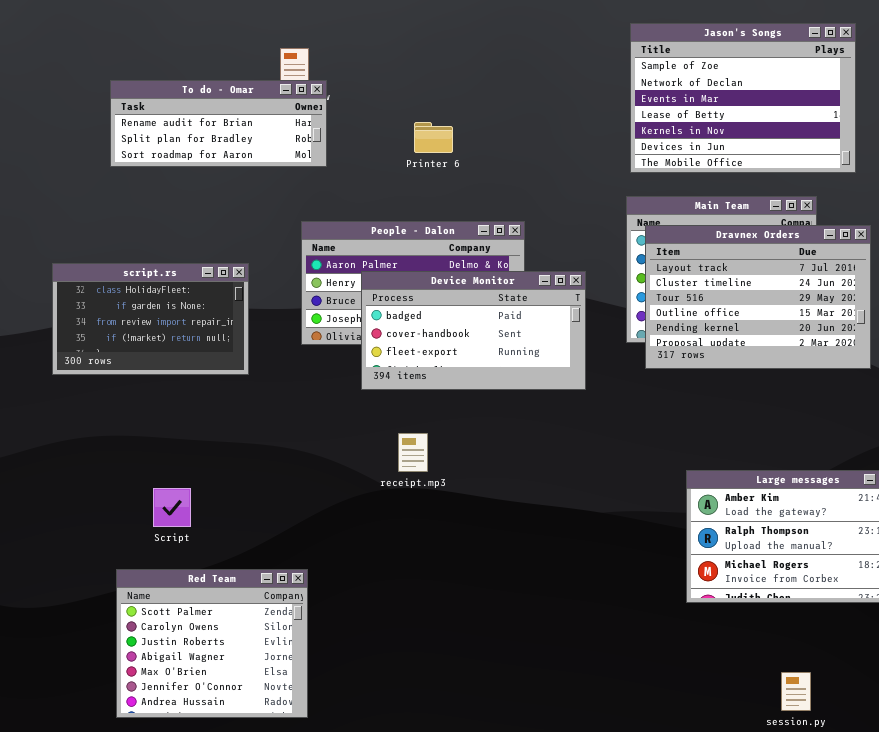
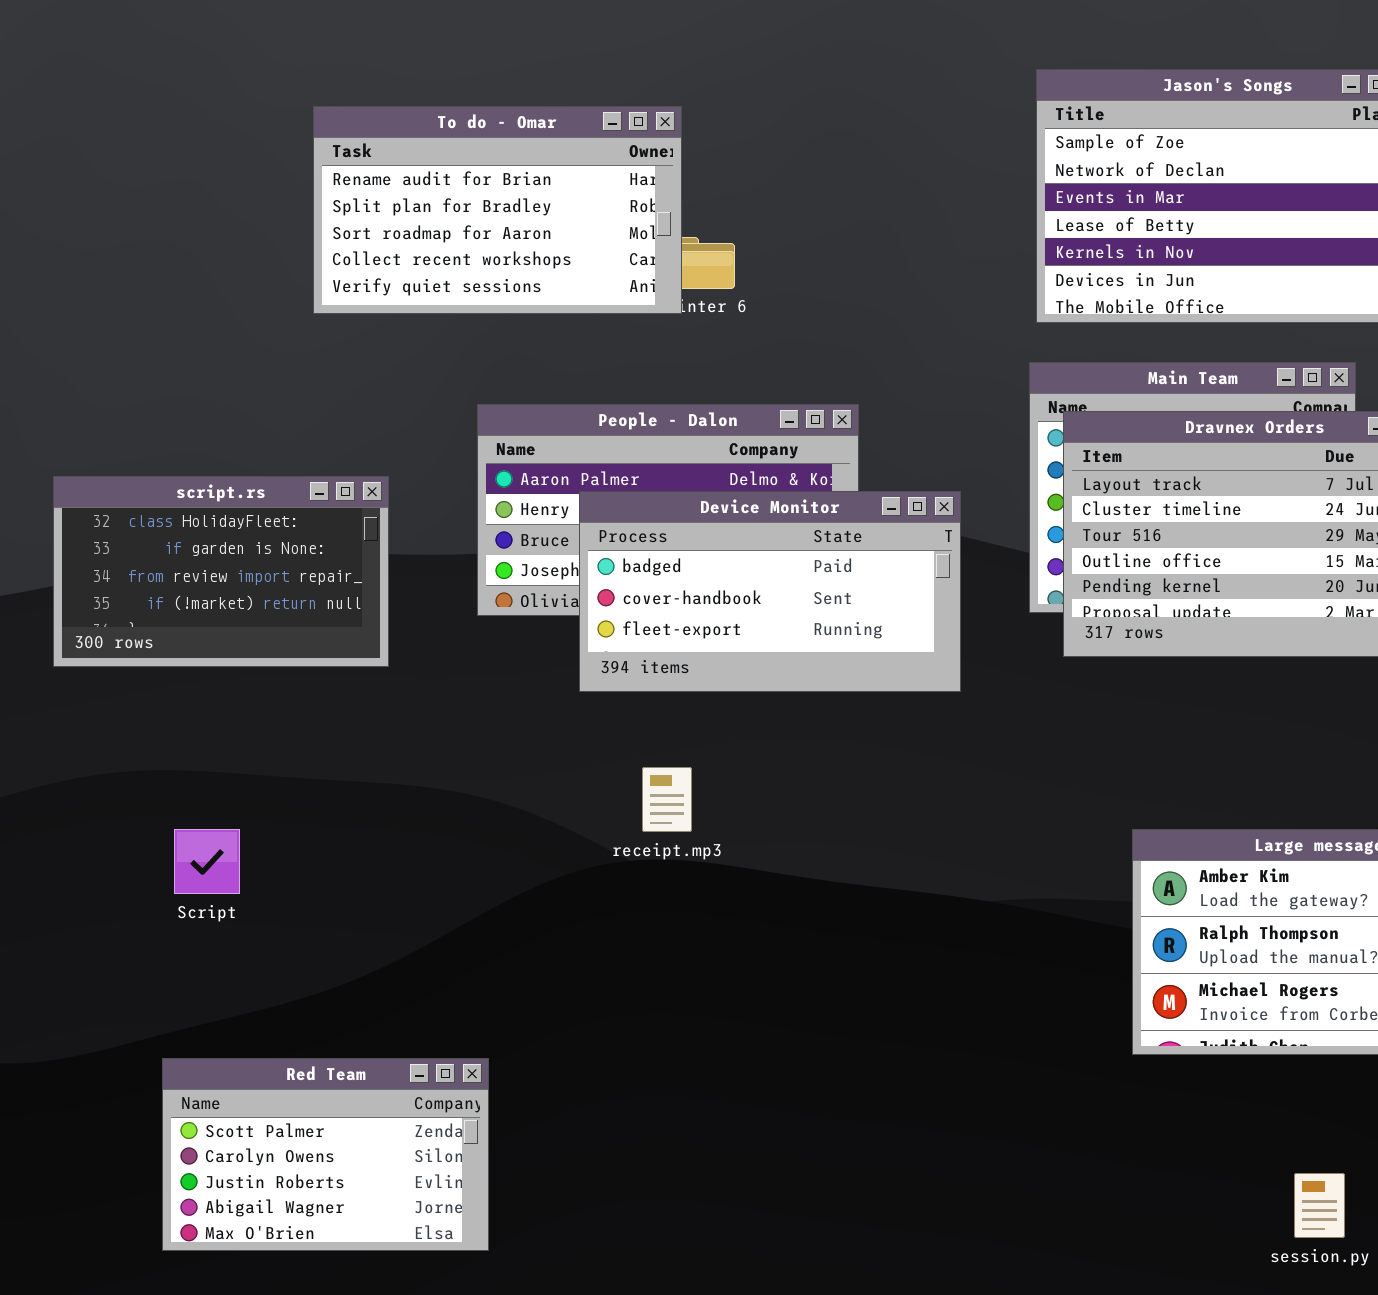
To do - Omar: [110,80,327,167] -> [313,106,682,314], moved, resized
Script: [153,488,191,527] -> [174,829,240,894], moved
Red Team: [116,569,308,718] -> [162,1058,489,1251], resized

